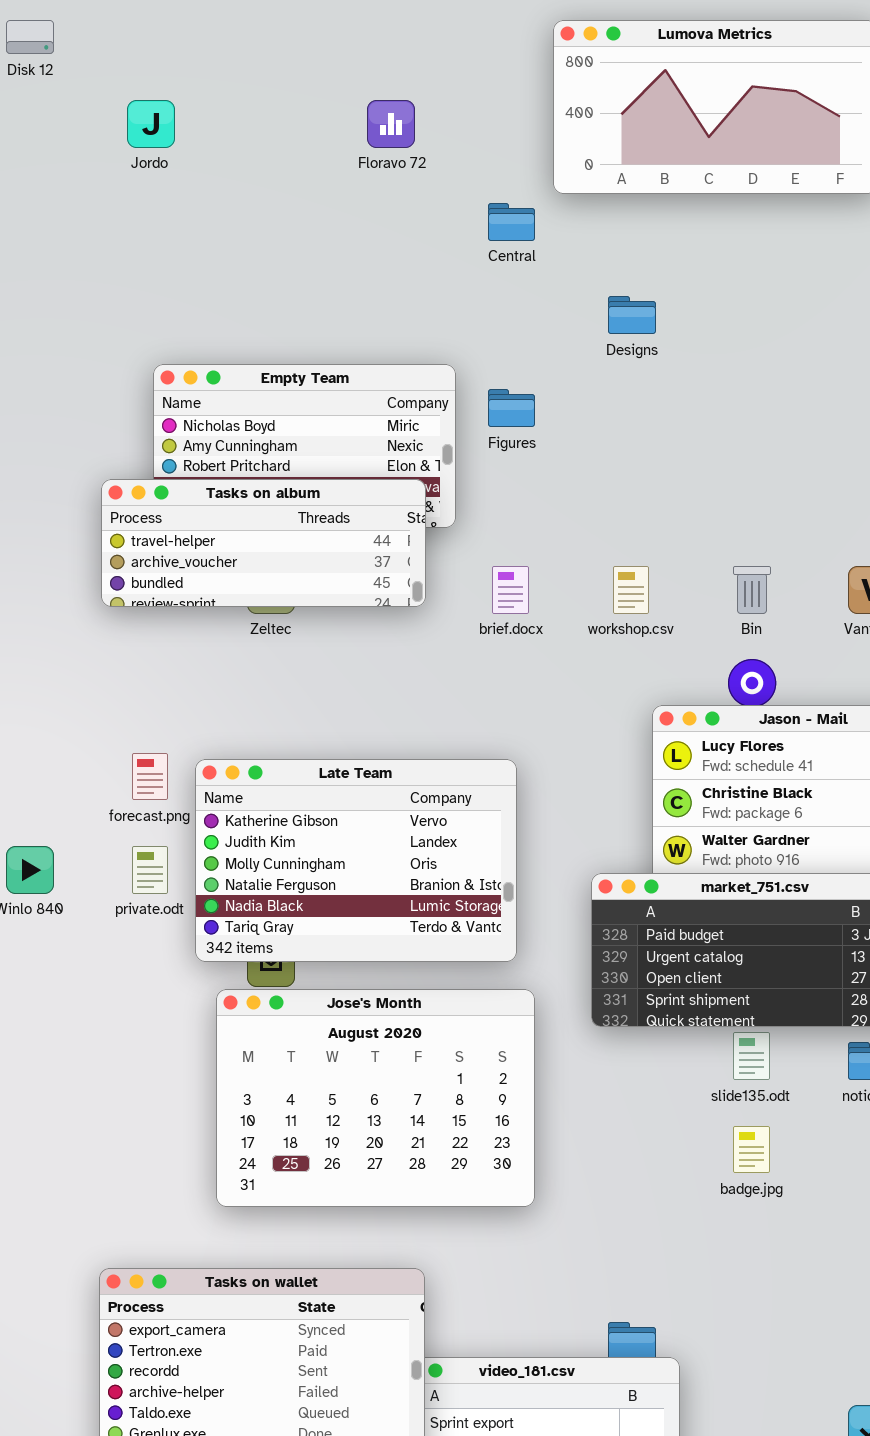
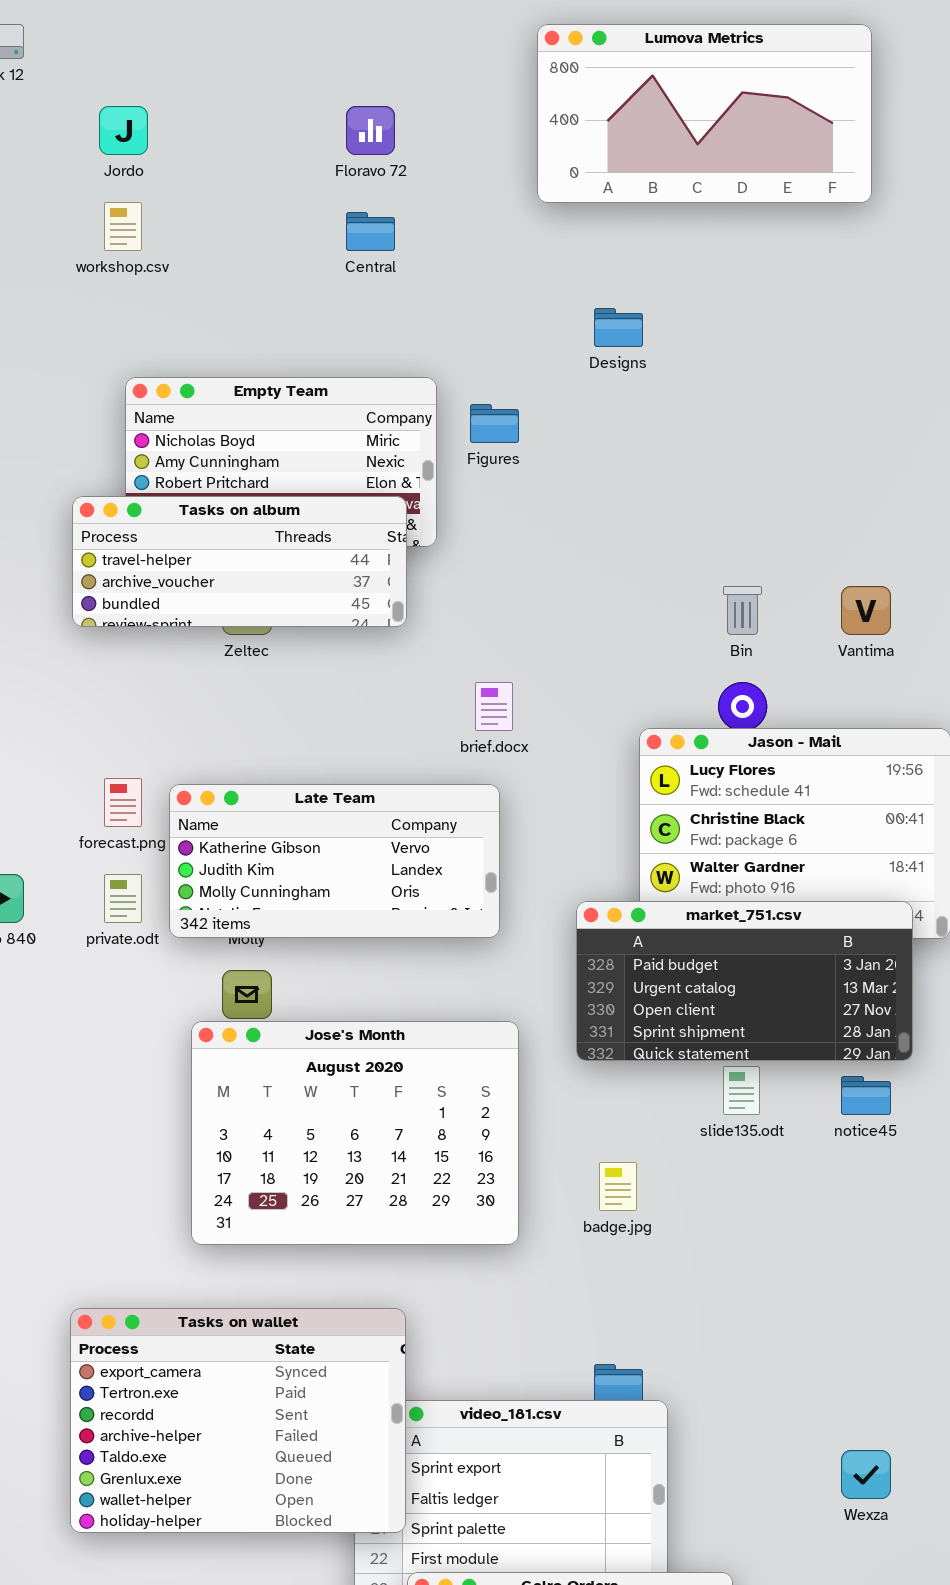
Central: [488,203,535,241] -> [346,212,395,251], moved
brief.docx: [492,566,529,614] -> [475,682,513,731], moved
workshop.csv: [613,566,649,614] -> [104,202,142,251], moved
Late Team: [195,759,517,962] -> [169,784,500,938], resized
badge.jpg: [733,1126,770,1173] -> [599,1162,637,1211], moved

